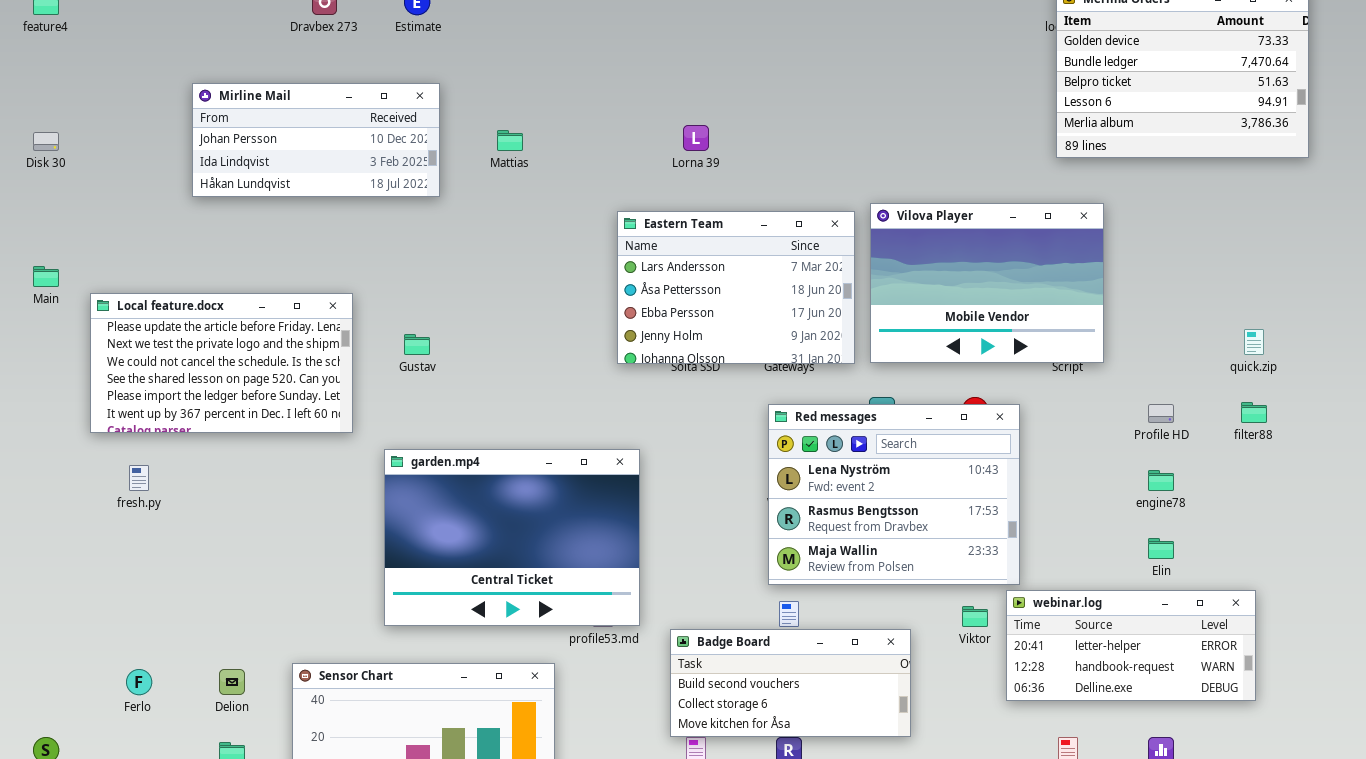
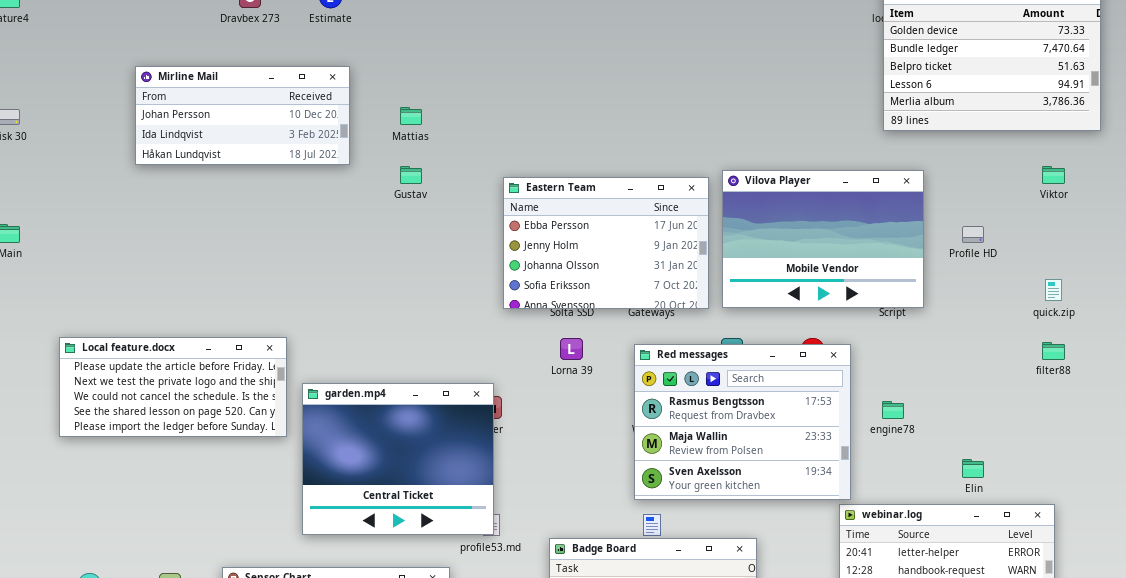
Lorna 39: [683,125,709,151] -> [560,338,583,360], moved
Eastern Team: [617,211,855,364] -> [503,177,709,309], scrolled down 2 rows
Local feature.docx: [90,293,353,433] -> [59,337,287,437], moved, resized
Gustav: [404,334,430,355] -> [400,166,422,184], moved
Red messages: [768,404,1020,585] -> [634,344,851,500], scrolled down 1 row
Profile HD: [1148,404,1174,423] -> [962,226,984,243], moved
garden.mp4: [384,449,640,626] -> [302,383,494,535], resized
engine78: [1148,470,1174,491] -> [882,401,904,419], moved
Viktor: [962,606,988,627] -> [1042,166,1065,184], moved

